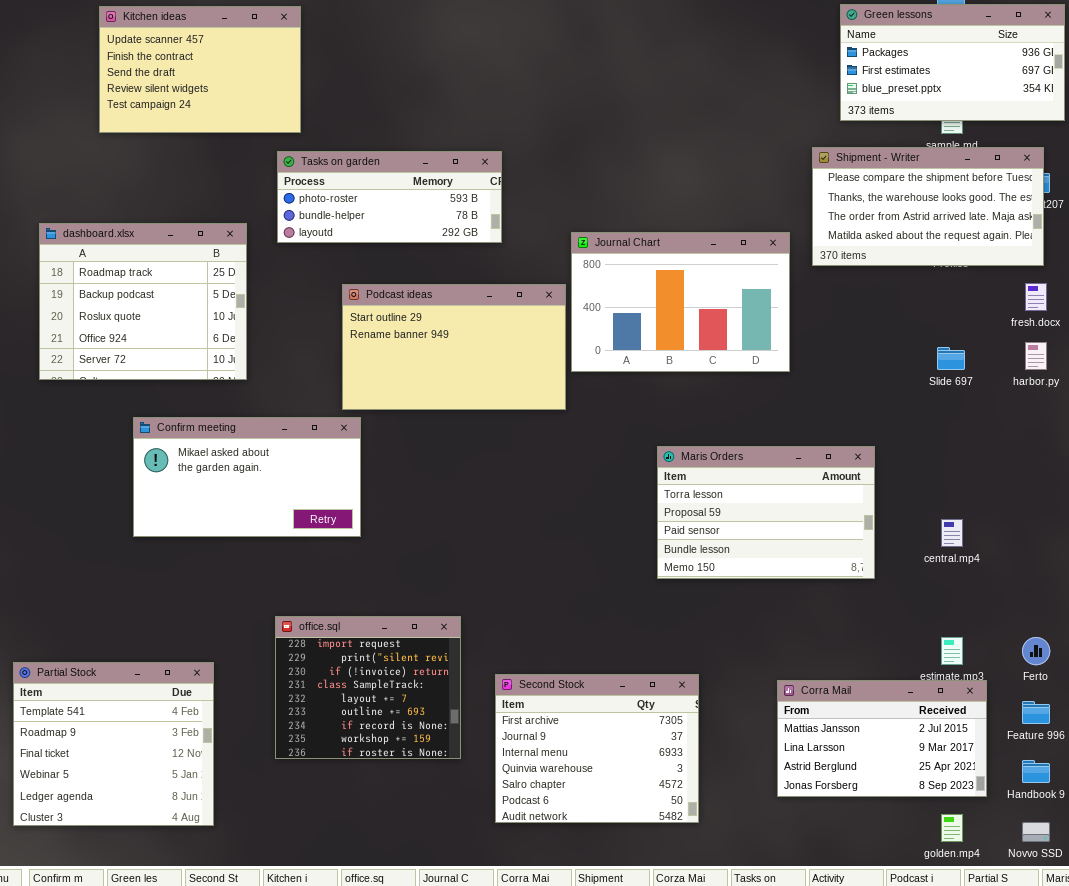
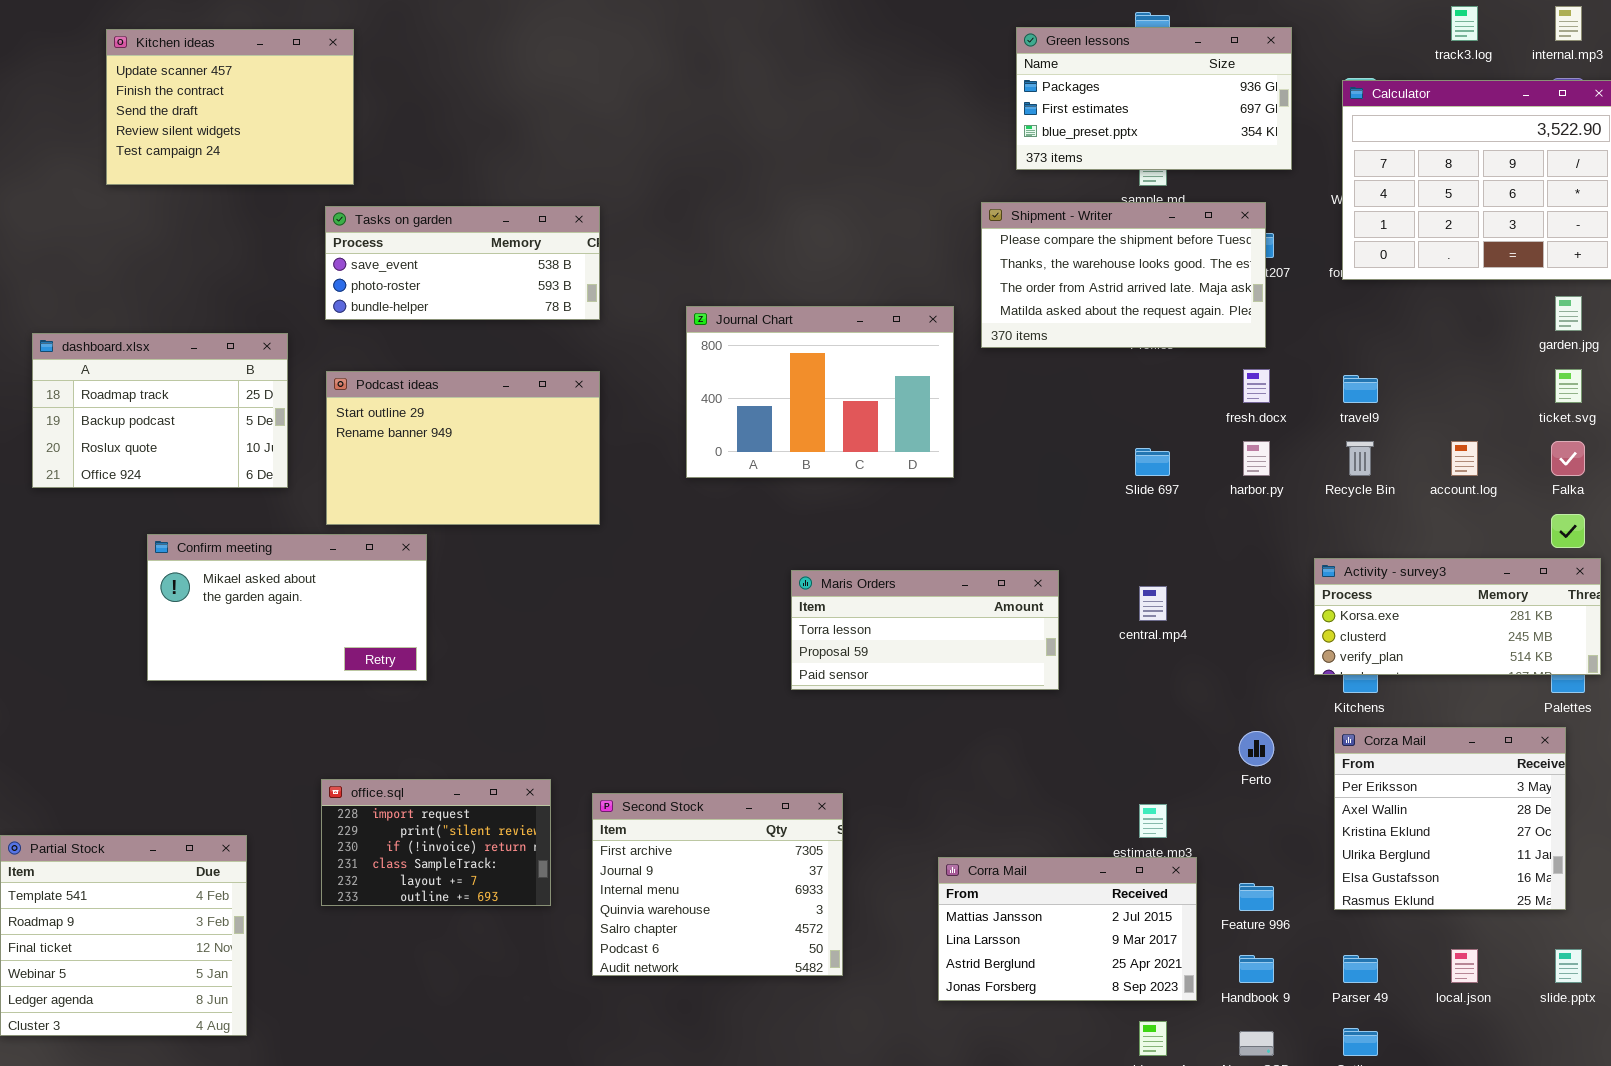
Tasks on garden: [277,151,502,243] -> [325,206,600,320], scrolled up 1 row
dashboard.xlsx: [39,223,247,380] -> [32,333,288,488], resized
Podcast ideas: [342,284,566,410] -> [326,371,600,525], moved
Maris Orders: [657,446,875,579] -> [791,570,1059,690], resized
central.mp4: [941,519,963,547] -> [1139,586,1167,621], moved
office.sql: [275,616,461,759] -> [321,779,551,906], resized
Ferto: [1022,637,1050,665] -> [1239,731,1274,766], moved
Second Stock: [495,674,699,823] -> [592,793,843,976], moved

